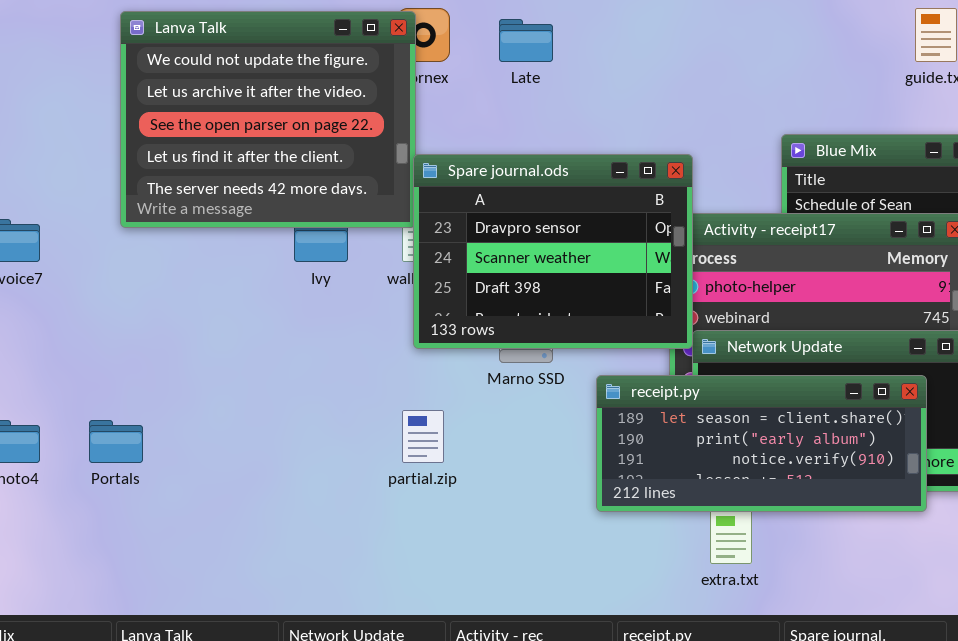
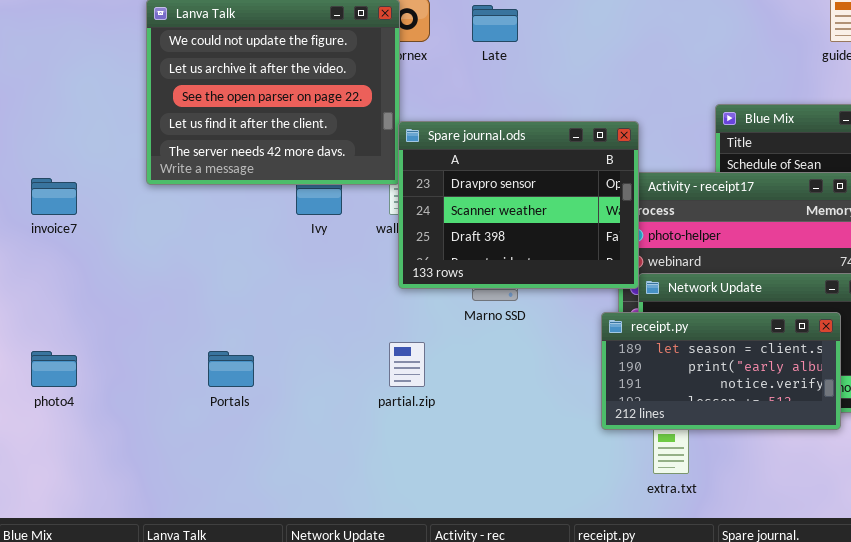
receipt.py: [596,375,927,512] -> [601,312,841,430], resized
Portals: [89,420,143,463] -> [208,351,254,387], moved

